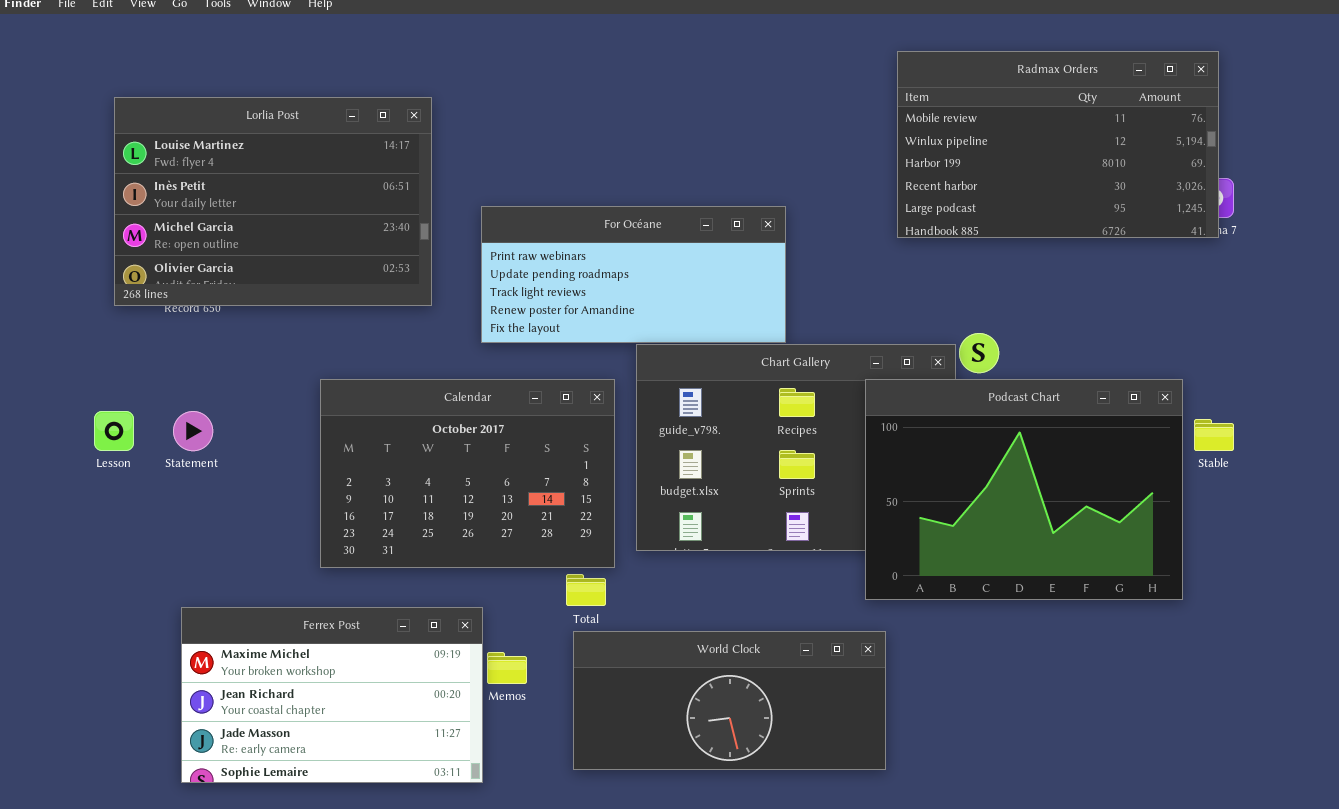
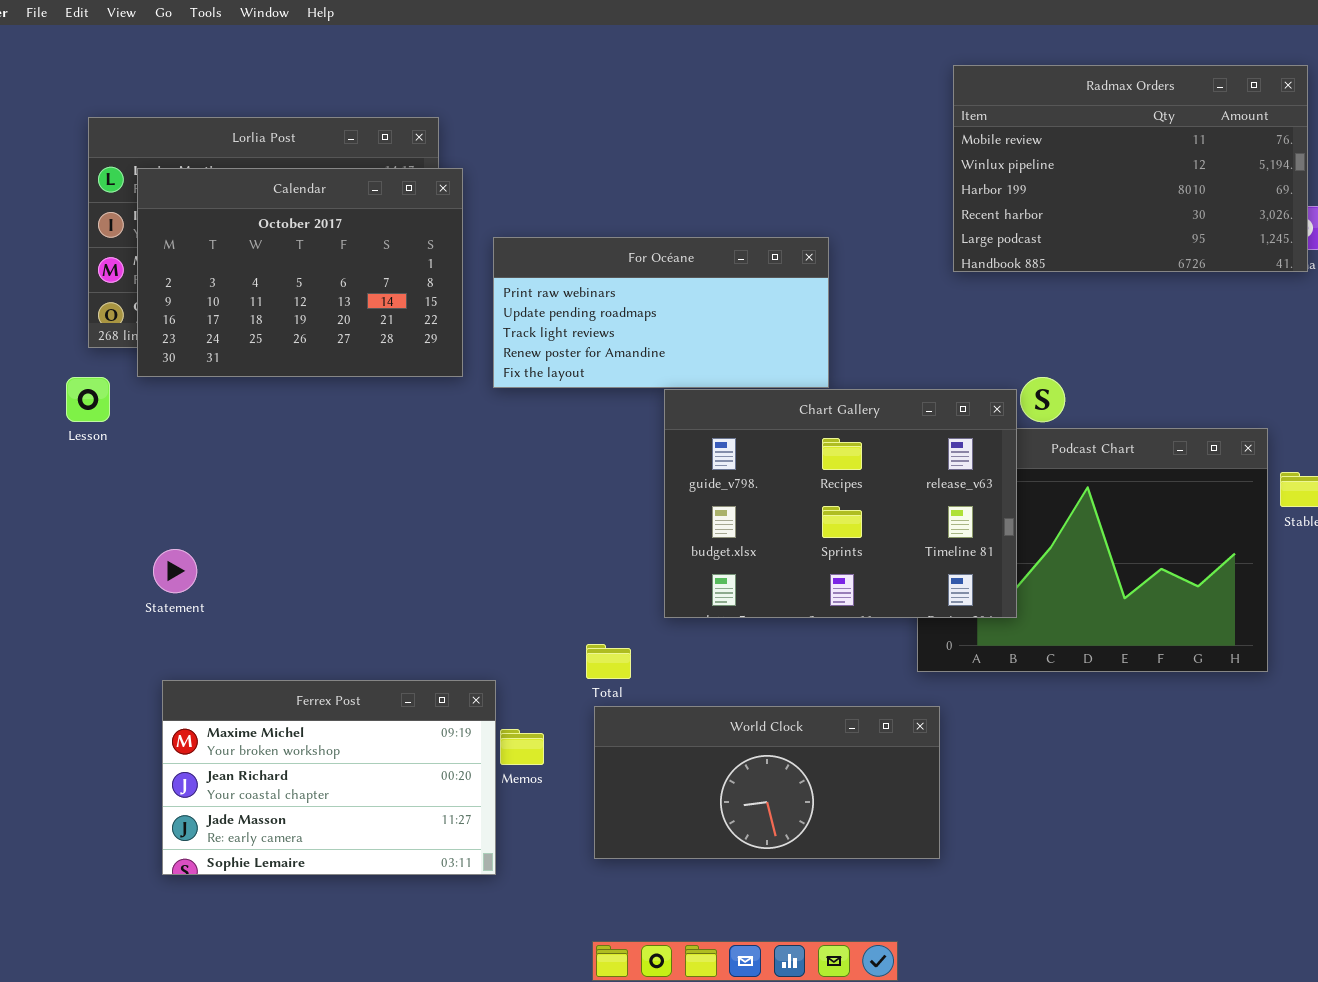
Chart Gallery: [636,344,956,551] -> [664,389,1017,618], raised
Calendar: [320,379,615,568] -> [137,168,463,377], moved
Lesson: [94,411,134,451] -> [66,377,110,422], moved
Statement: [173,411,213,451] -> [153,549,197,593], moved

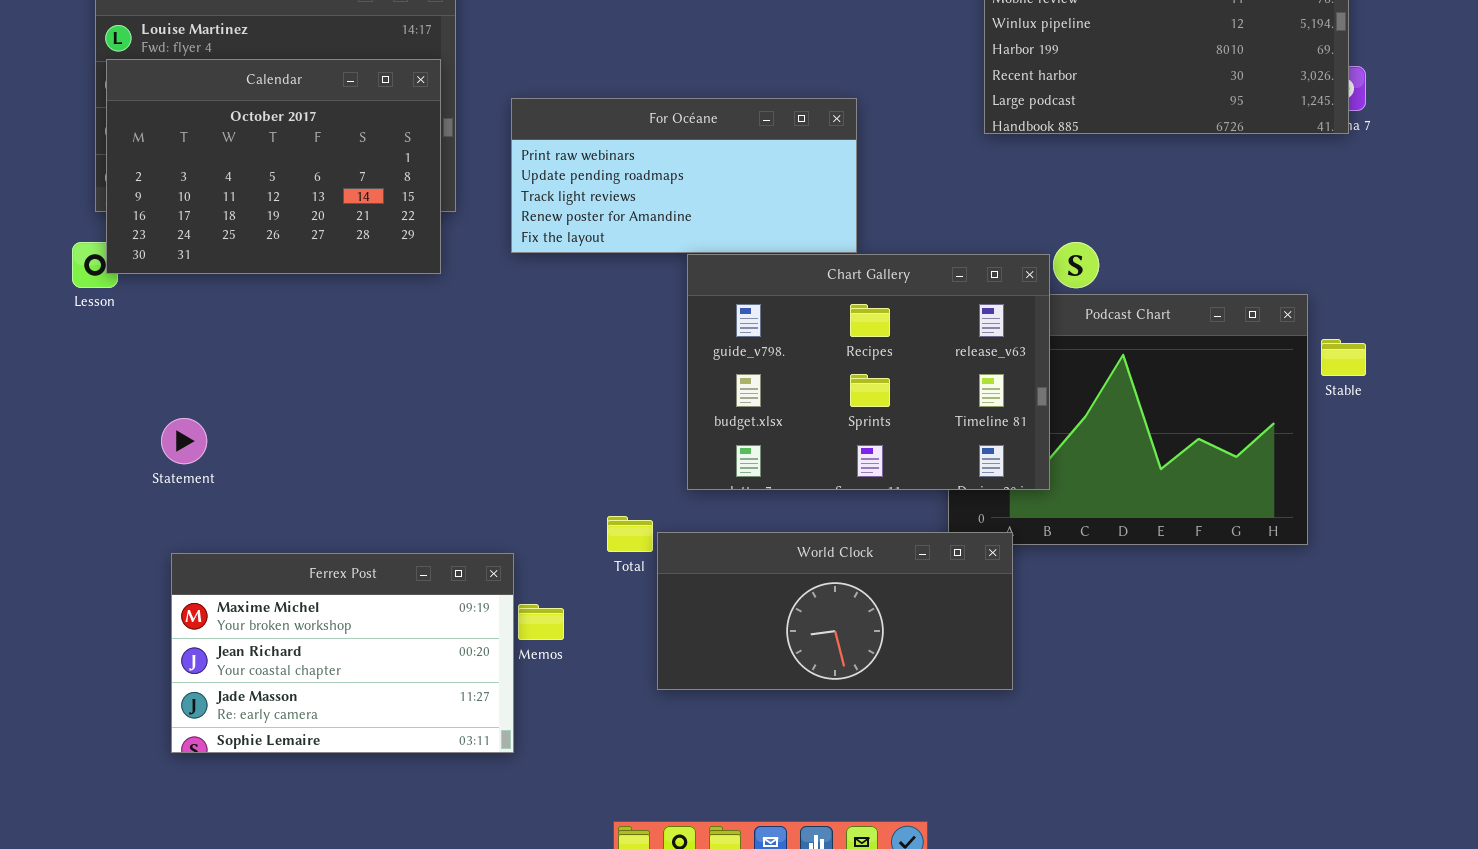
Calendar: [137,168,463,377] -> [106,59,441,274], moved
World Clock: [594,706,940,859] -> [657,532,1013,690], moved

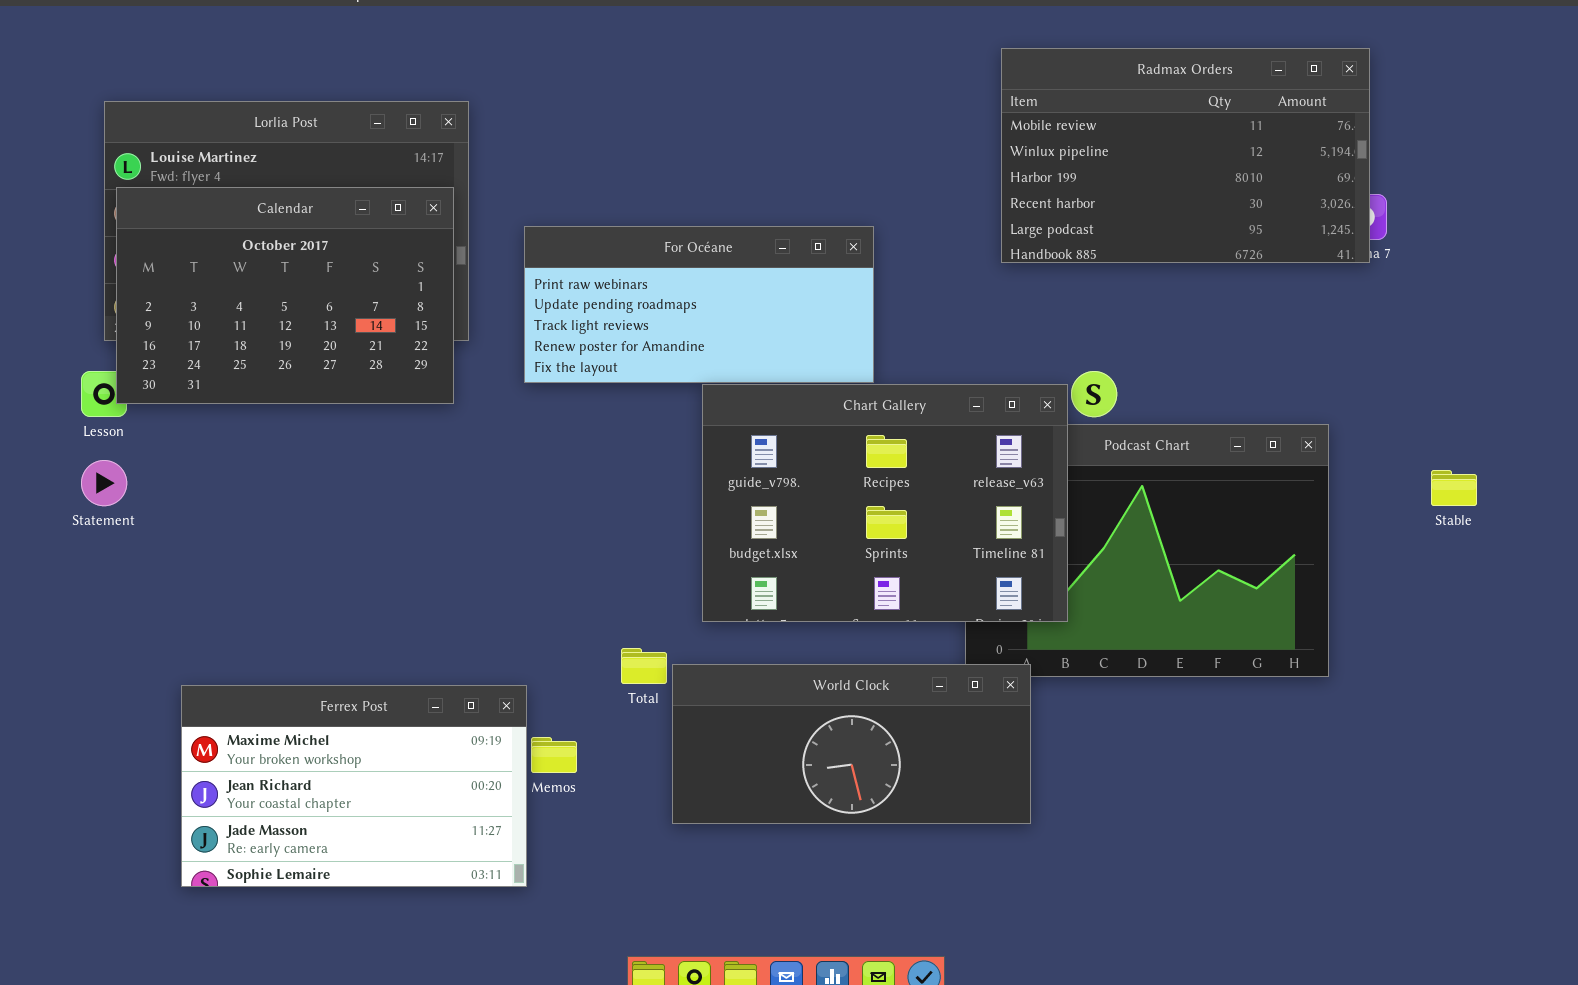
Stable: [1321,339,1366,376] -> [1431,470,1477,506], moved
Statement: [161,418,207,464] -> [81,460,127,506], moved

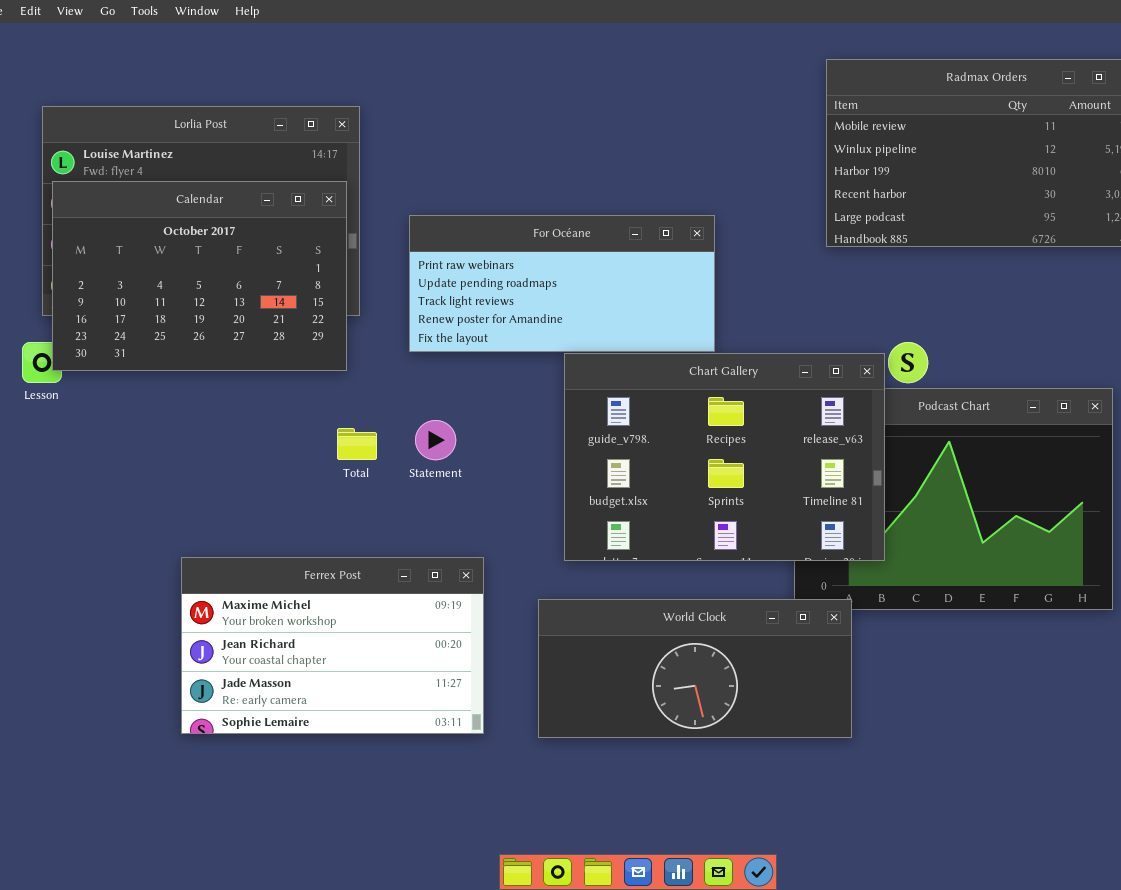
Statement: [81,460,127,506] -> [415,420,456,460], moved
Total: [621,648,667,684] -> [337,428,377,460], moved
Ferrex Post: [181,685,527,887] -> [181,557,484,734], moved

